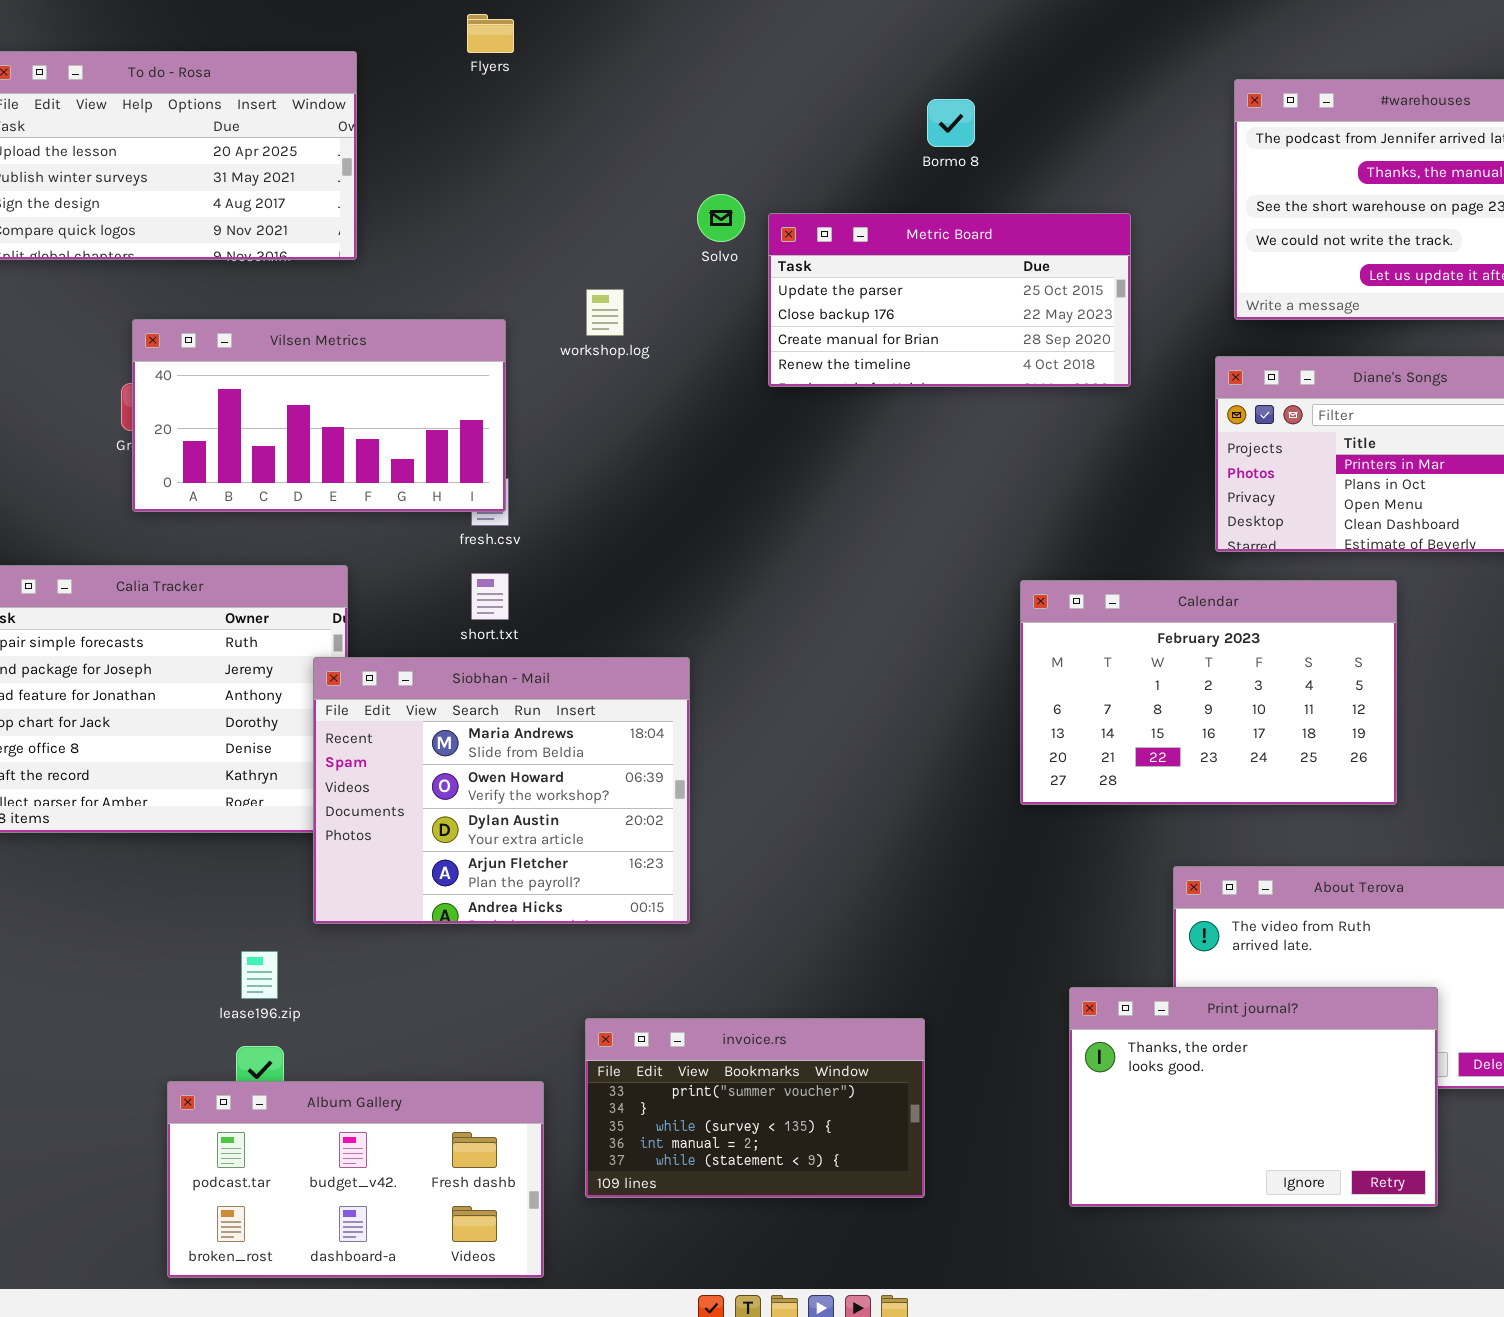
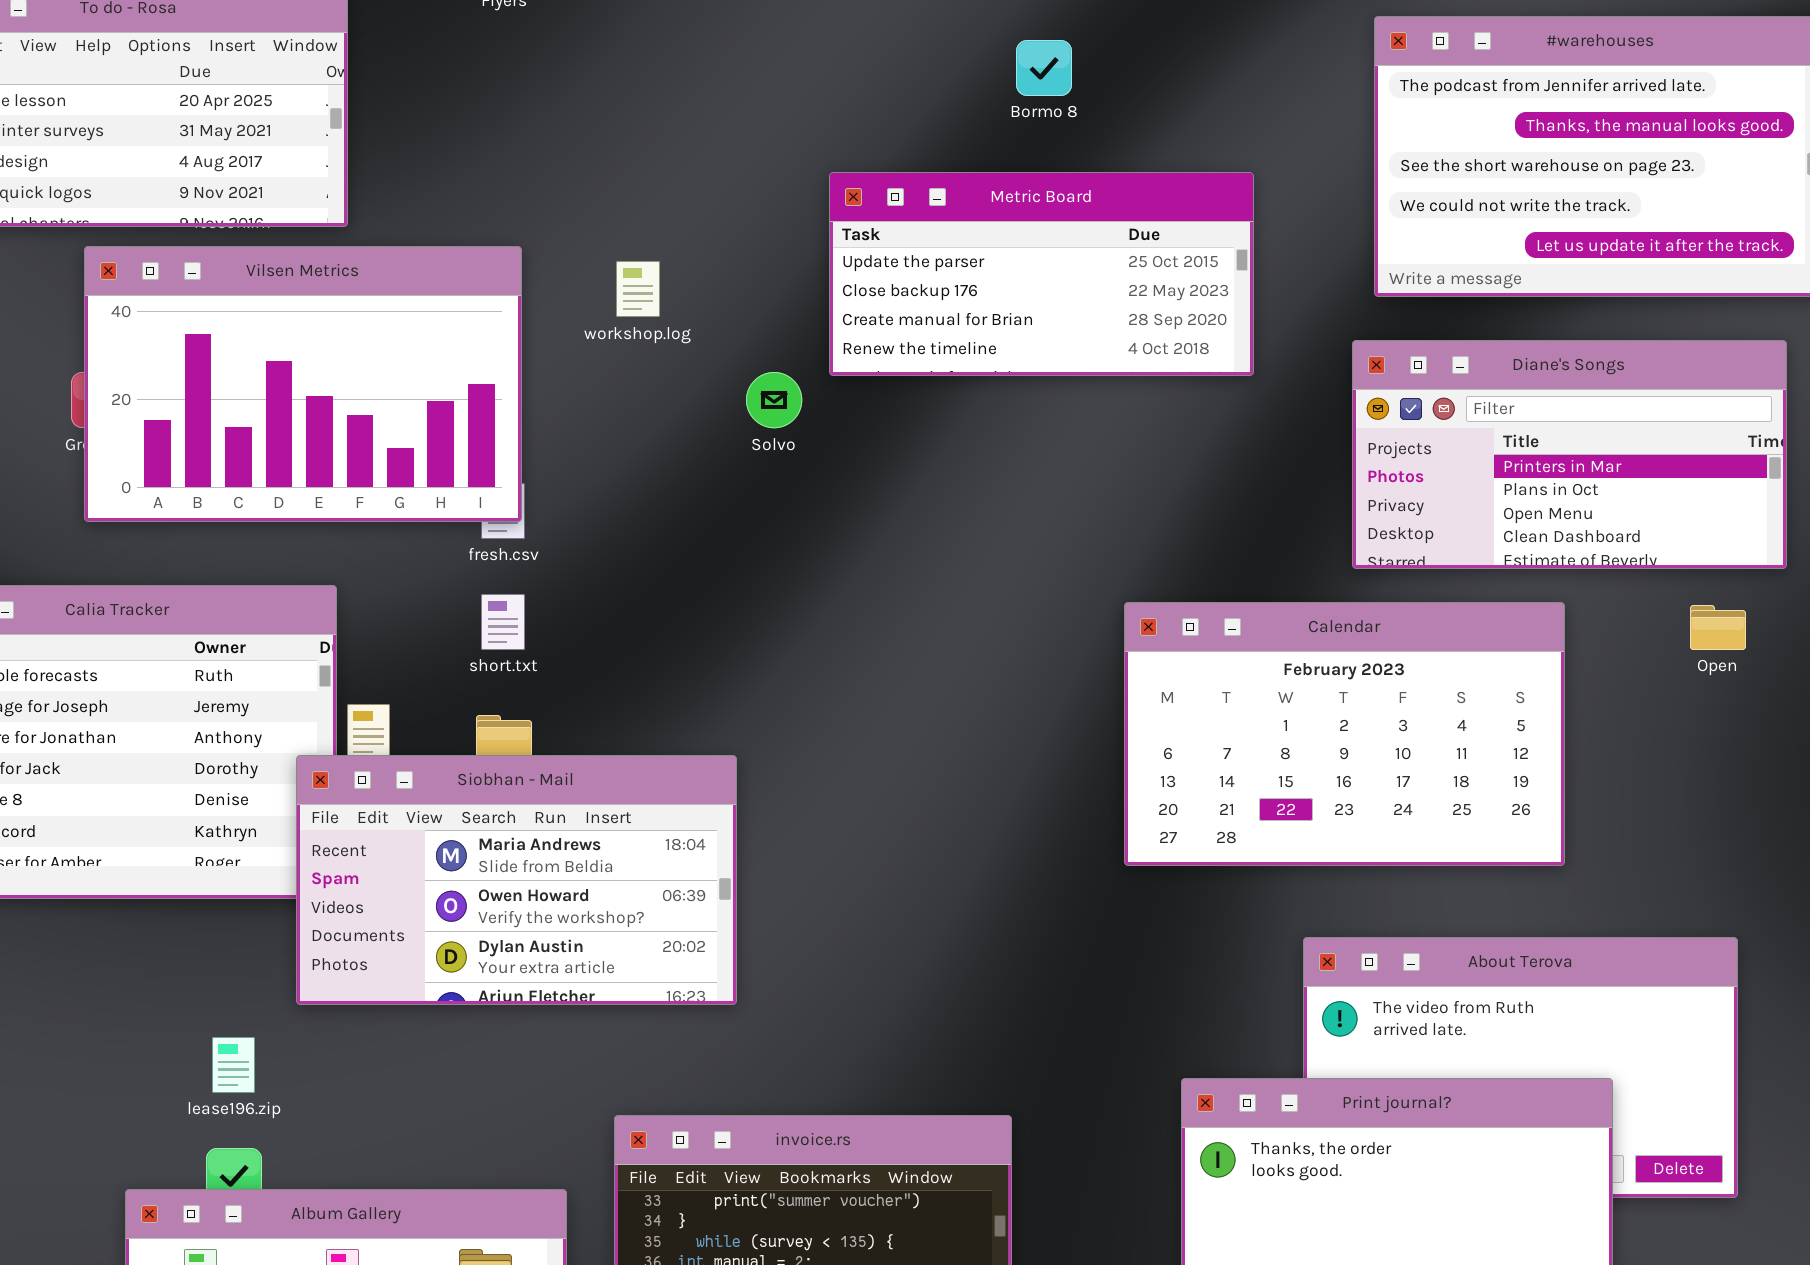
Solvo: [697,194,745,242] -> [746,372,802,428], moved
Vilsen Metrics: [132,319,506,512] -> [84,246,522,522], resized
Siobhan - Mail: [313,657,690,924] -> [296,755,737,1005], resized

